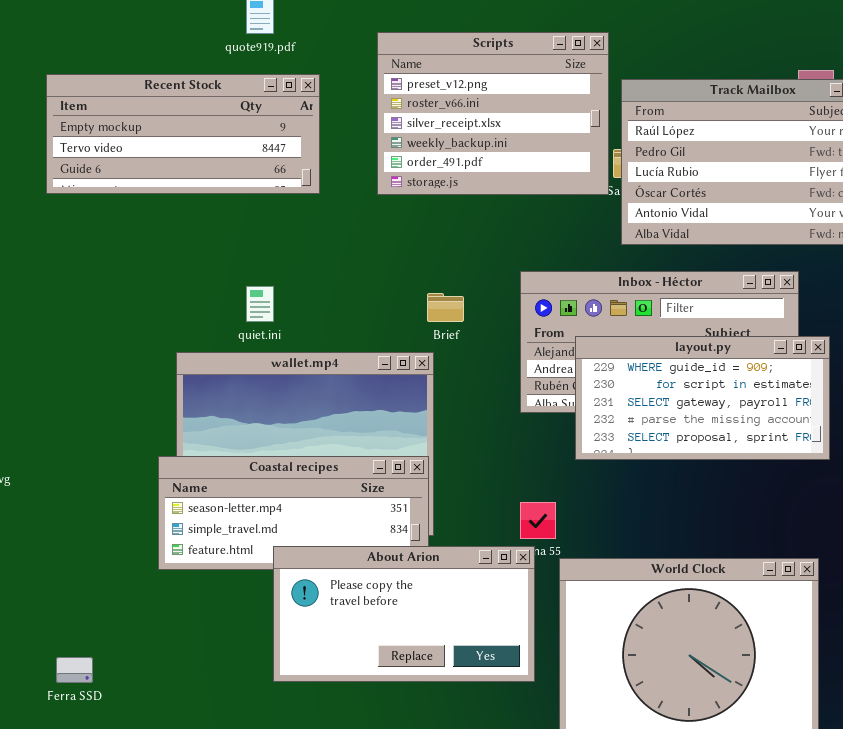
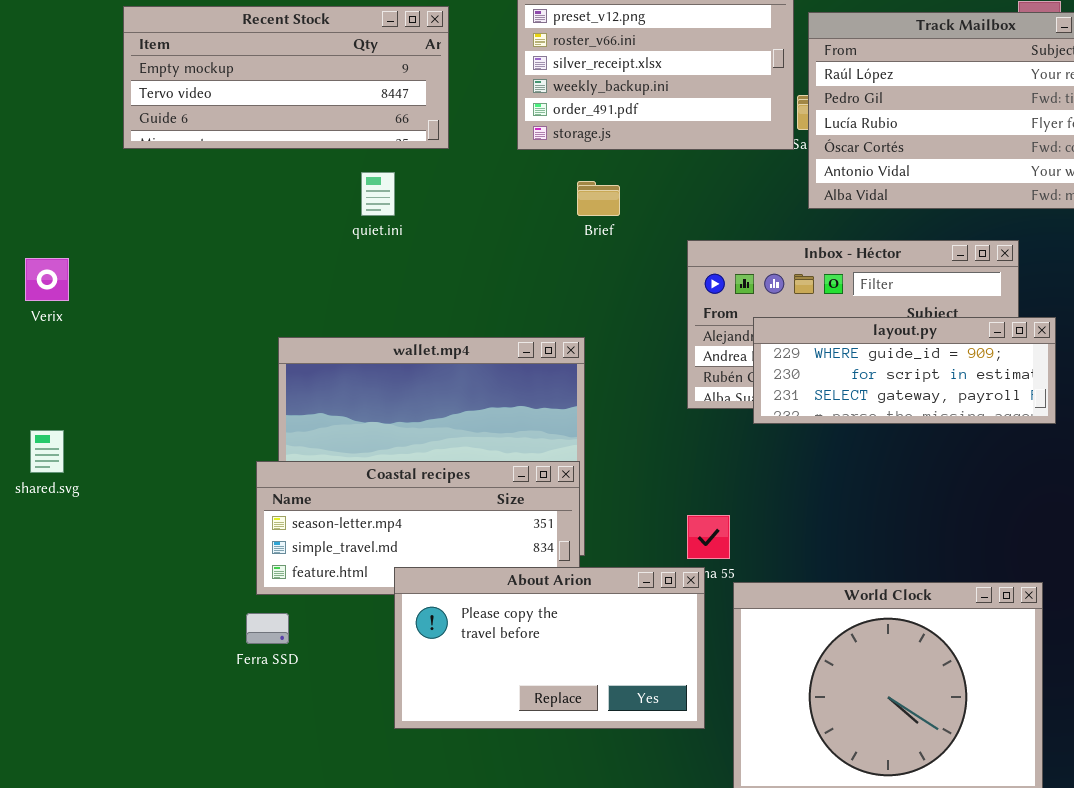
quiet.ini: [246,286,274,322] -> [361,172,395,216], moved
Brief: [427,293,464,322] -> [577,181,620,216], moved
layout.py: [575,336,830,460] -> [753,317,1056,424], resized
Ferra SSD: [56,657,93,683] -> [246,613,289,644], moved

